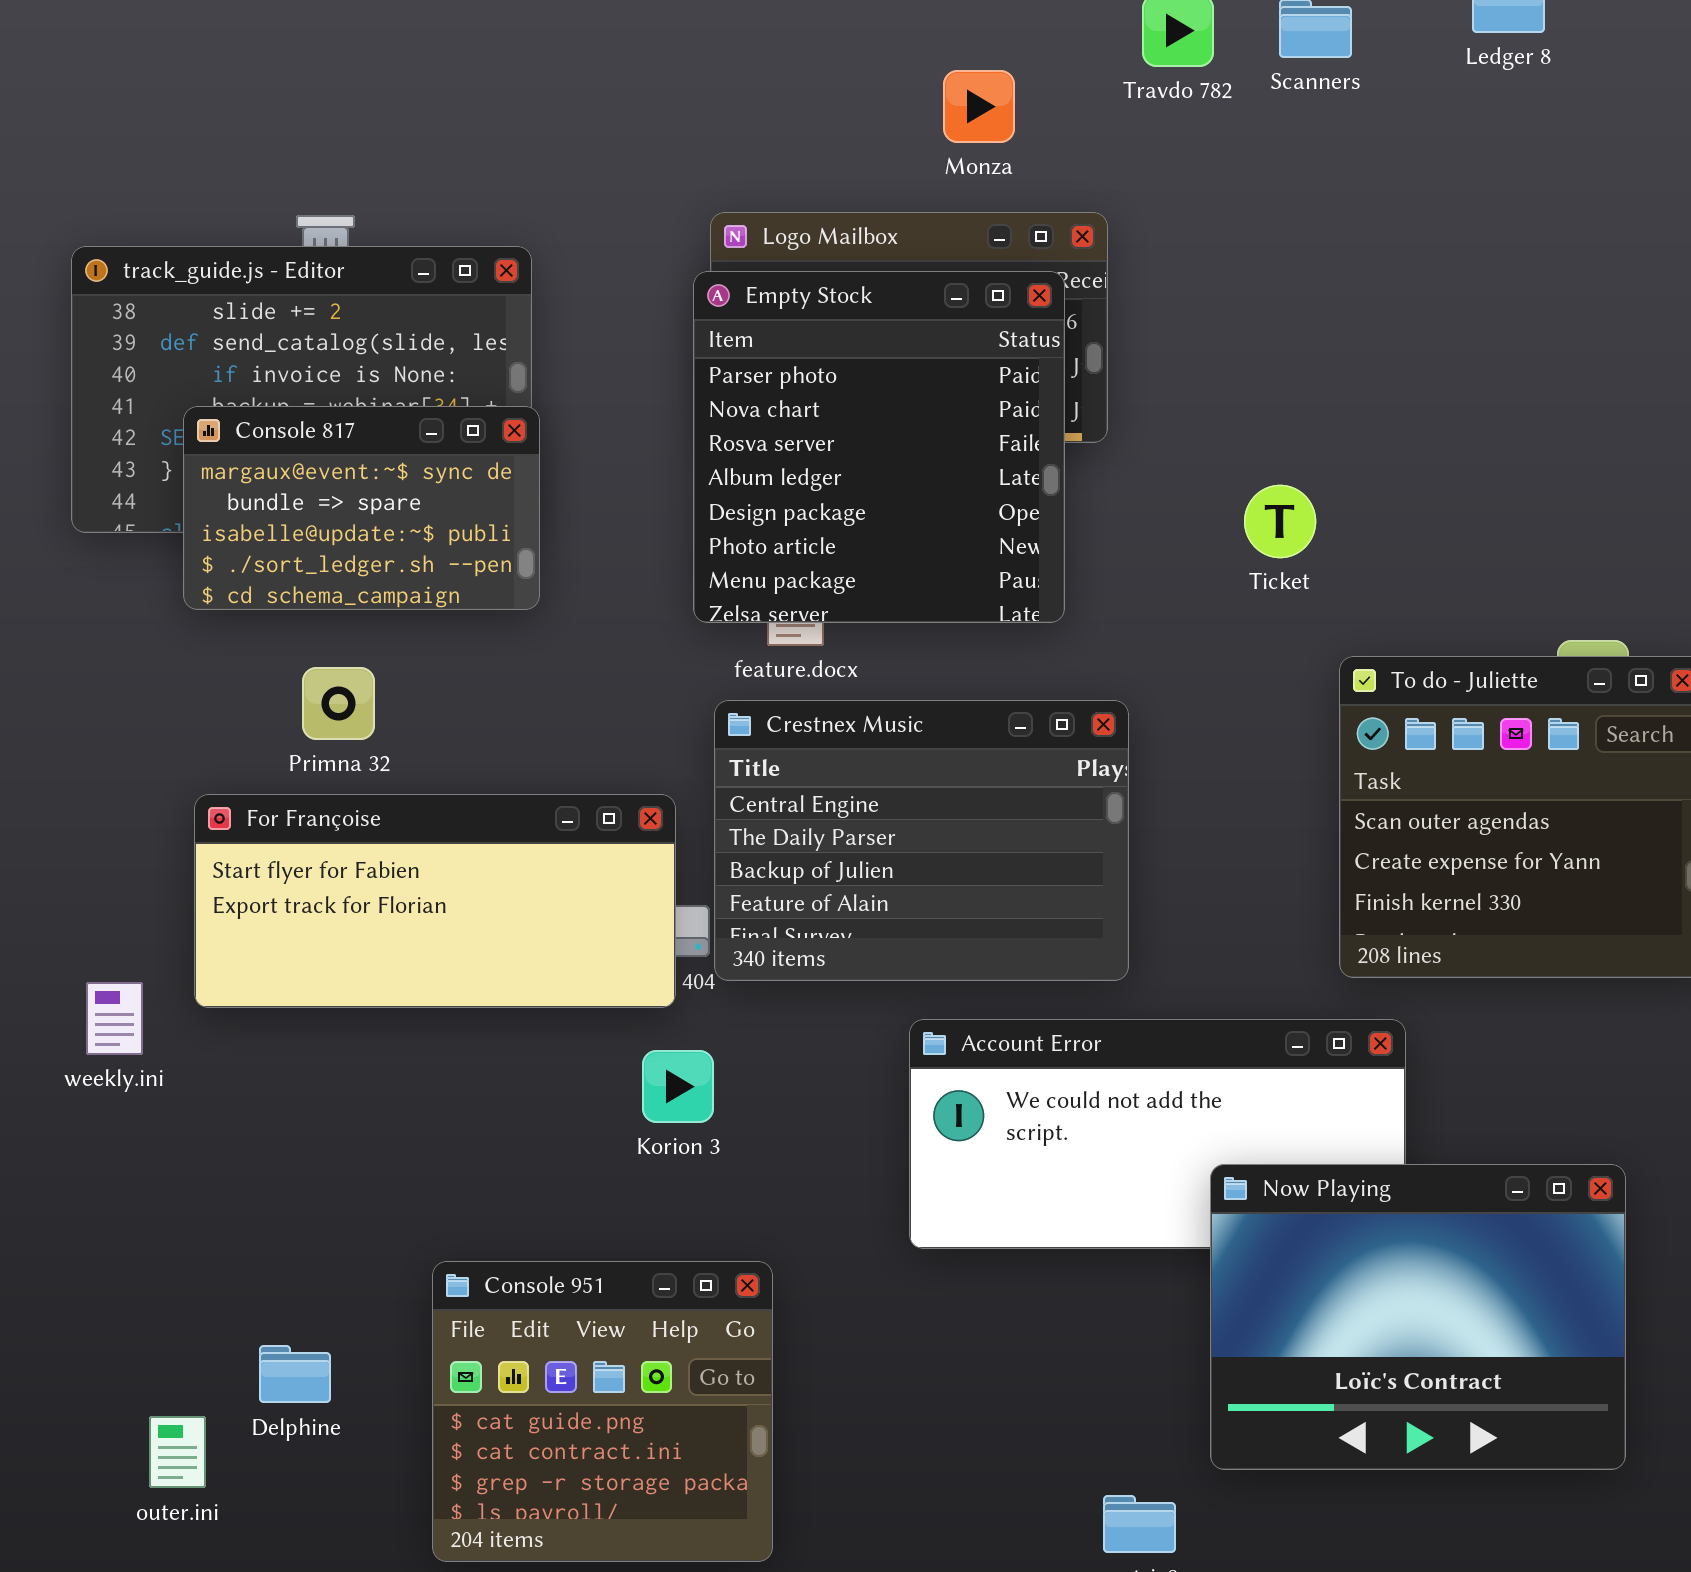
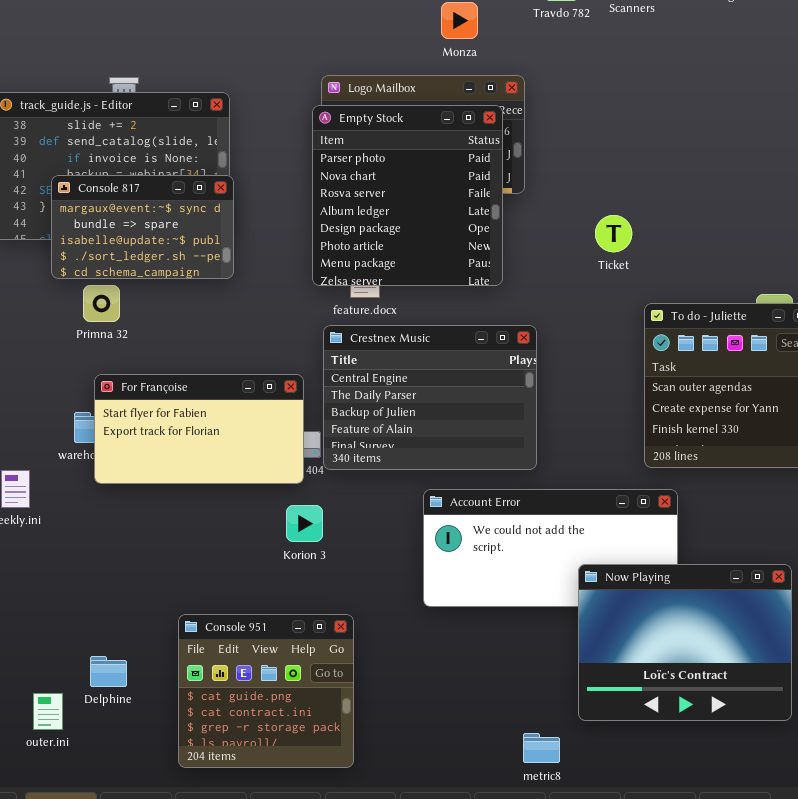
Primna 32: [302,667,375,740] -> [83,285,120,322], moved
For Françoise: [194,794,676,1008] -> [94,374,304,484], resized

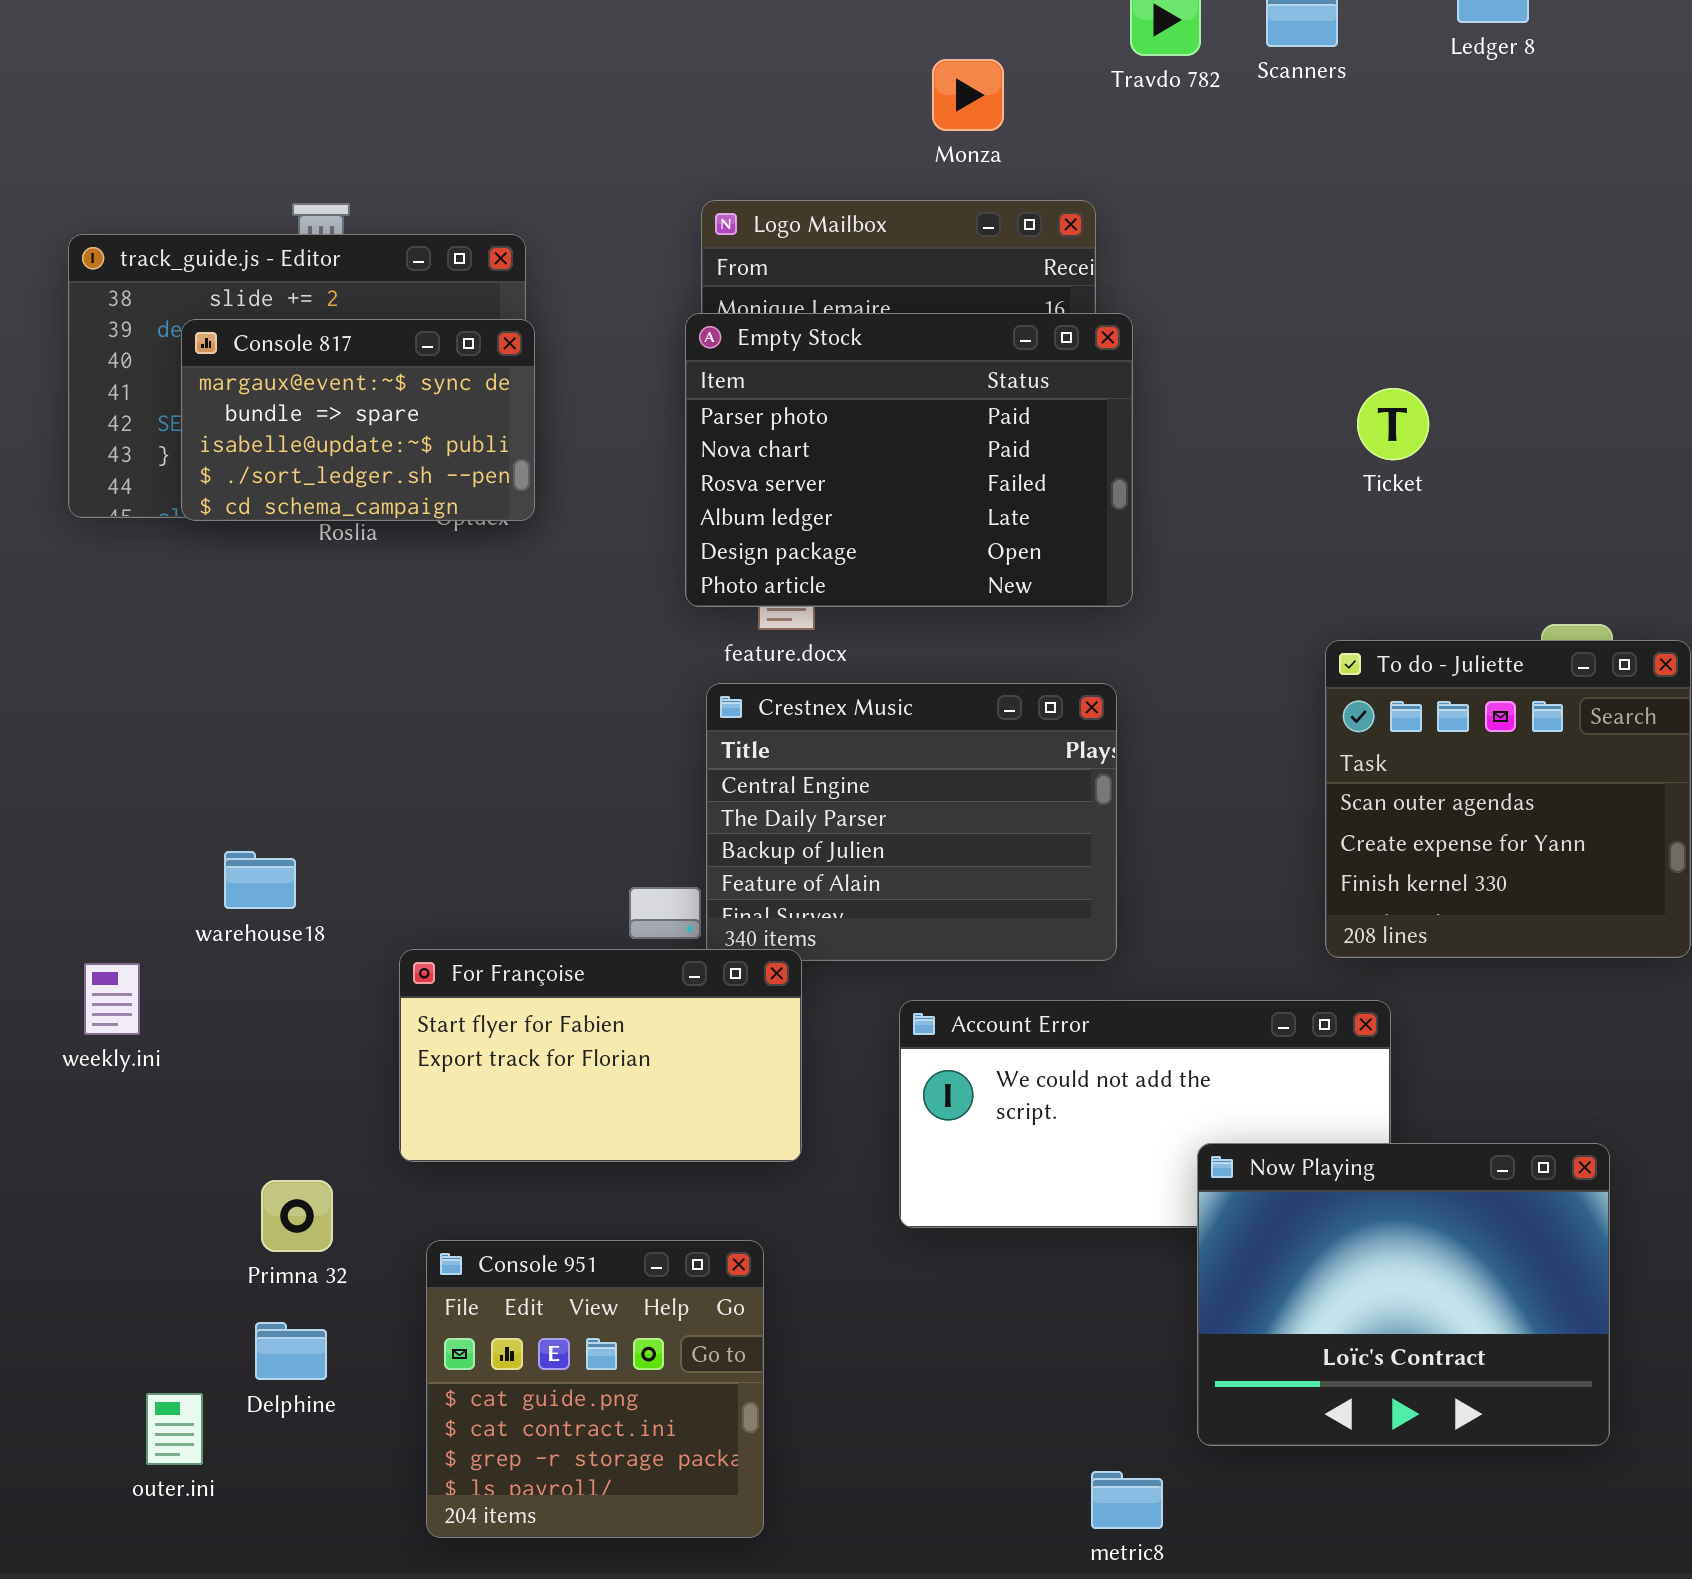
Empty Stock: [312,105,503,286] -> [685,313,1133,607], resized
Console 817: [51,175,234,279] -> [181,319,535,521], moved
Ticket: [595,215,632,252] -> [1357,388,1429,460], moved
Primna 32: [83,285,120,322] -> [261,1180,333,1252], moved
For Françoise: [94,374,304,484] -> [399,949,802,1162], moved

